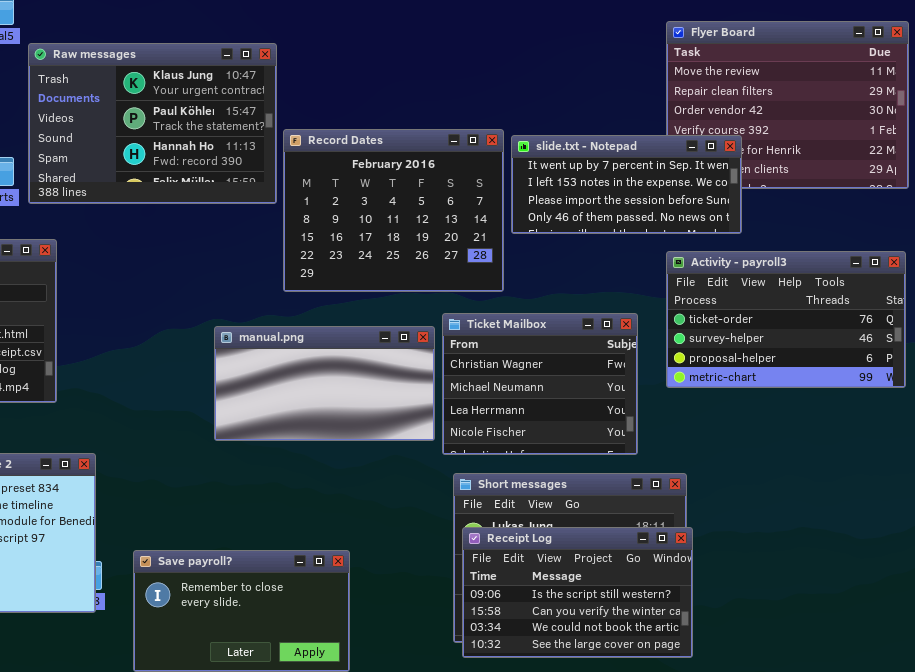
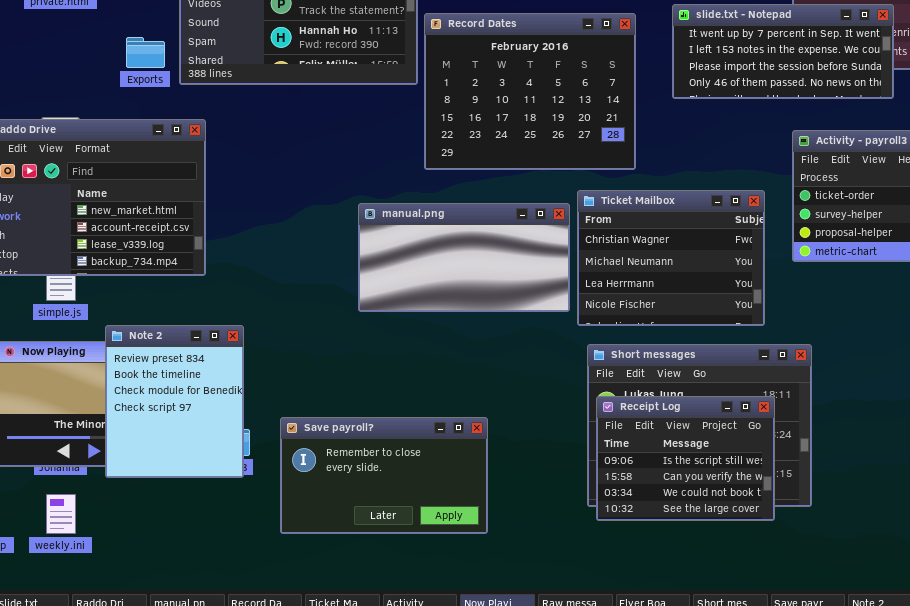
slide.txt - Notepad: [511,135,742,234] -> [672,4,894,99], moved
Receipt Log: [462,527,693,658] -> [596,396,775,521], resized

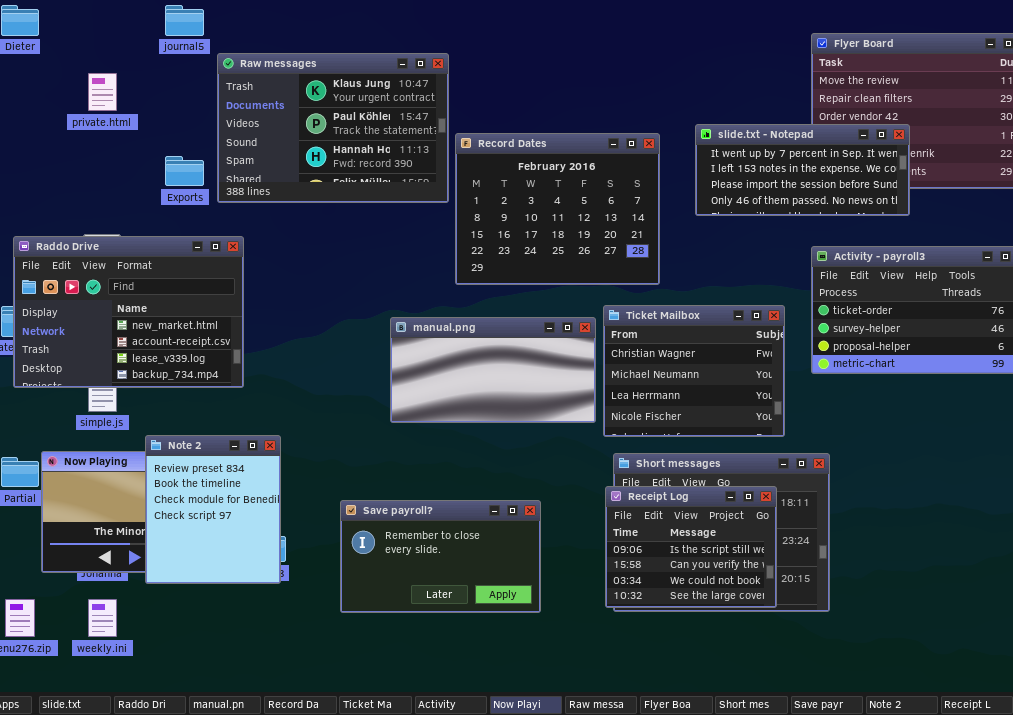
Receipt Log: [596,396,775,521] -> [605,486,777,608], moved
Save payroll?: [280,417,488,534] -> [340,500,541,613], moved

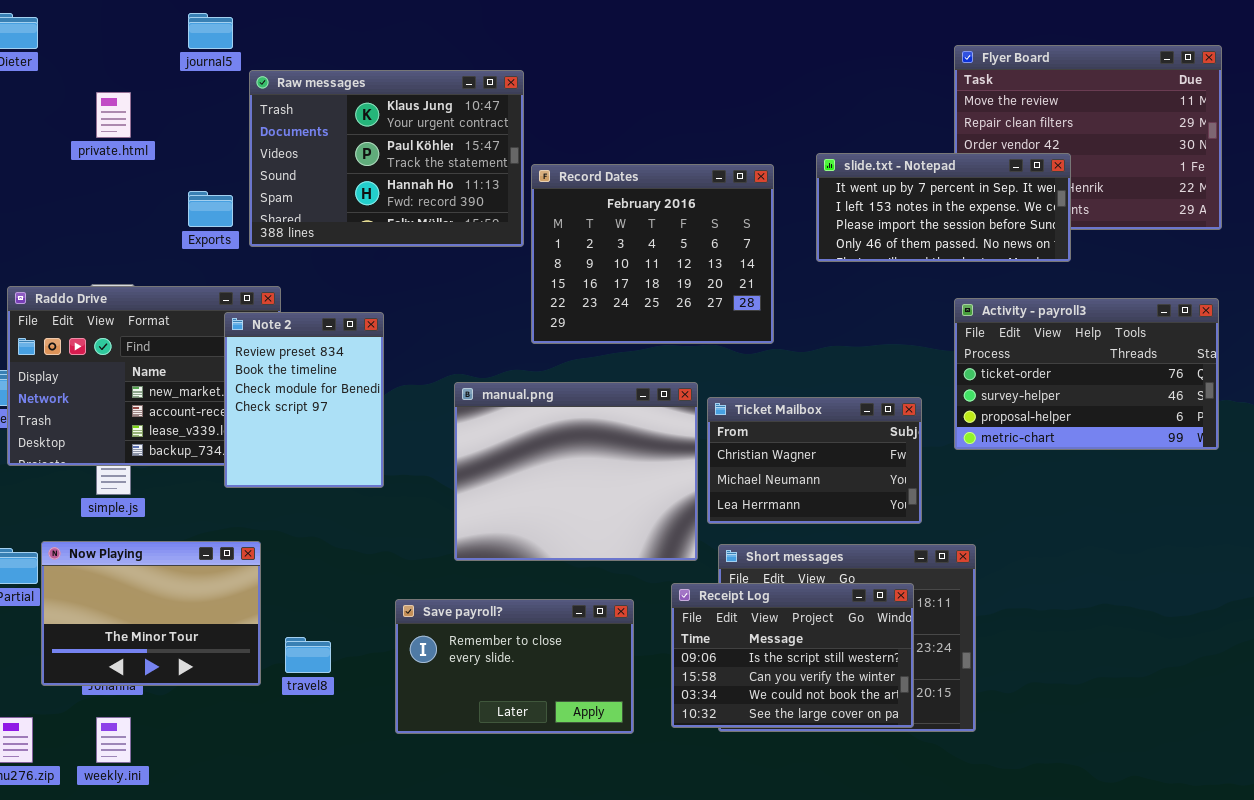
Ticket Mailbox: [603,305,785,437] -> [707,397,922,524], resized
manual.png: [390,317,596,423] -> [454,382,698,561], resized
Note 2: [145,435,281,584] -> [224,312,384,488], moved
Receipt Log: [605,486,777,608] -> [671,583,914,728], resized

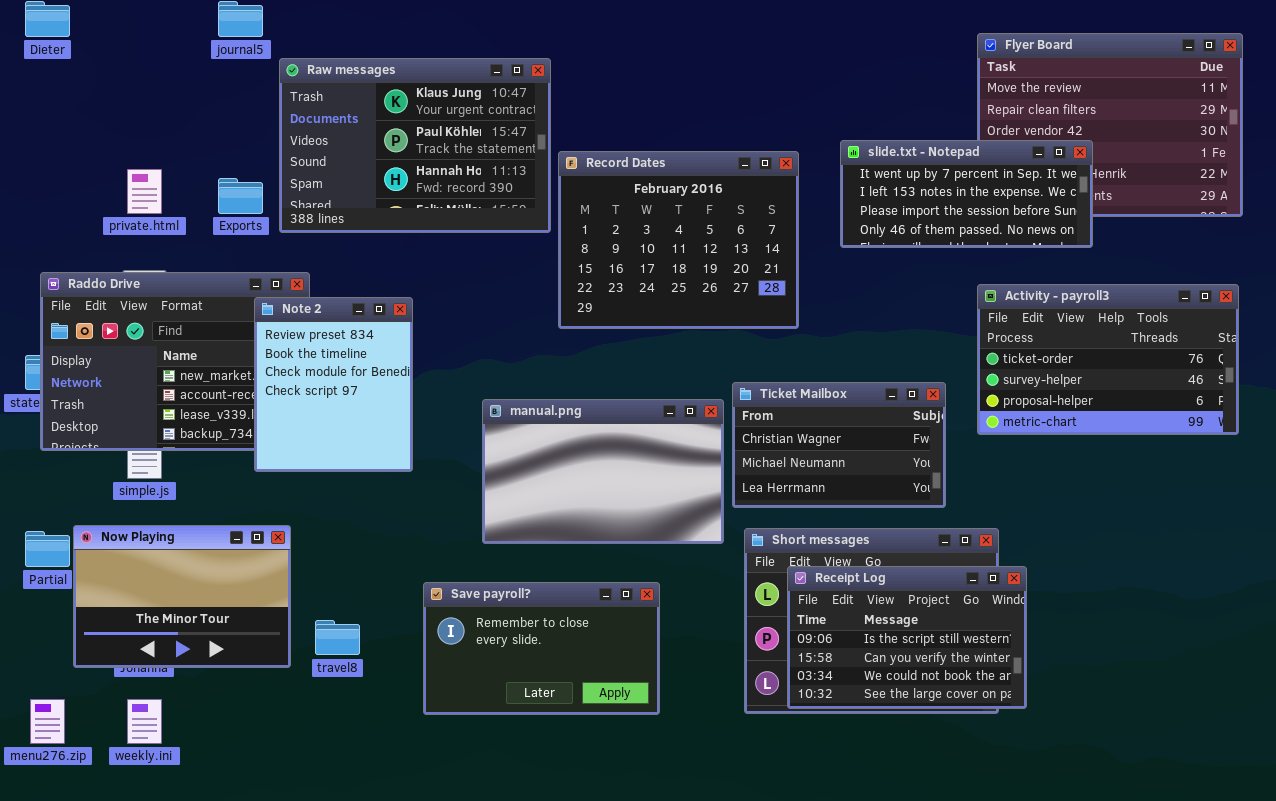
private.html: [96,92,131,138] -> [127,169,162,214], moved
manual.png: [454,382,698,561] -> [482,399,724,544], resized
Receipt Log: [671,583,914,728] -> [787,566,1027,709], moved

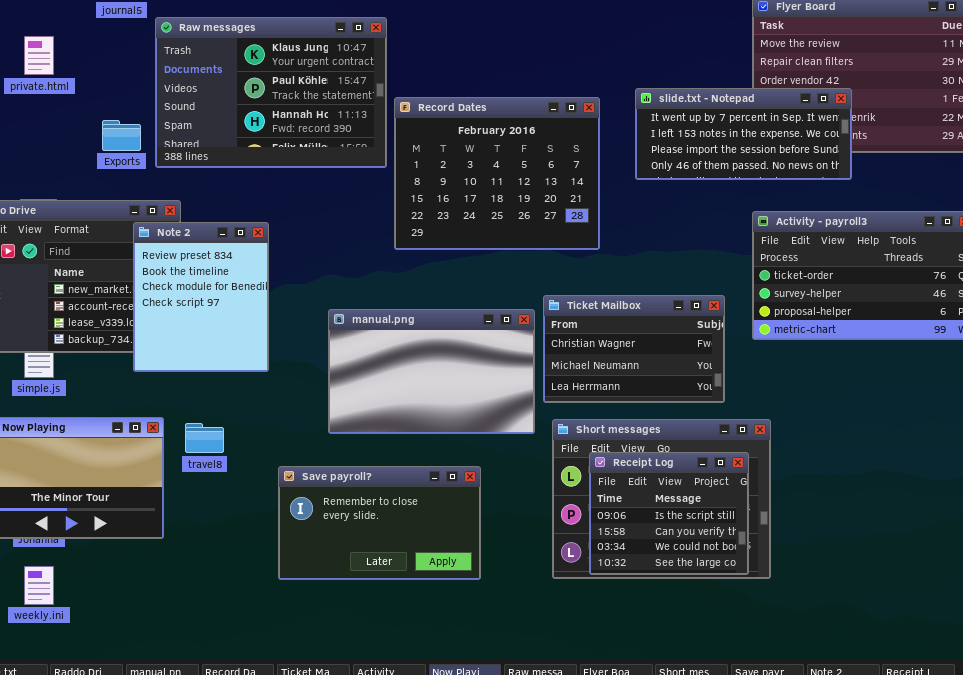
private.html: [127,169,162,214] -> [24,36,54,75], moved
Receipt Log: [787,566,1027,709] -> [589,452,749,575], resized
travel8: [315,620,360,655] -> [185,423,224,453], moved

